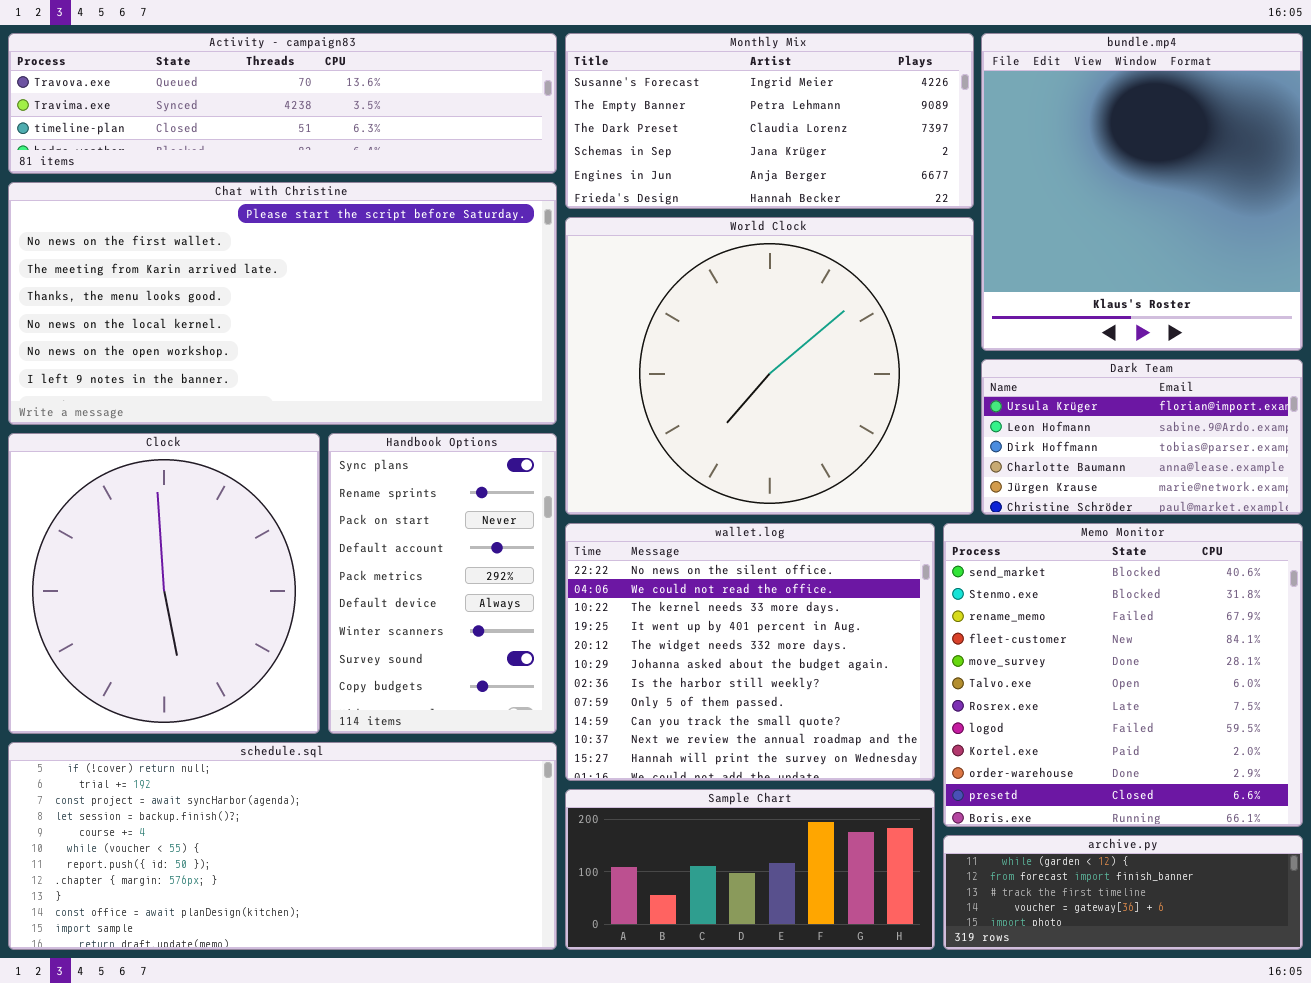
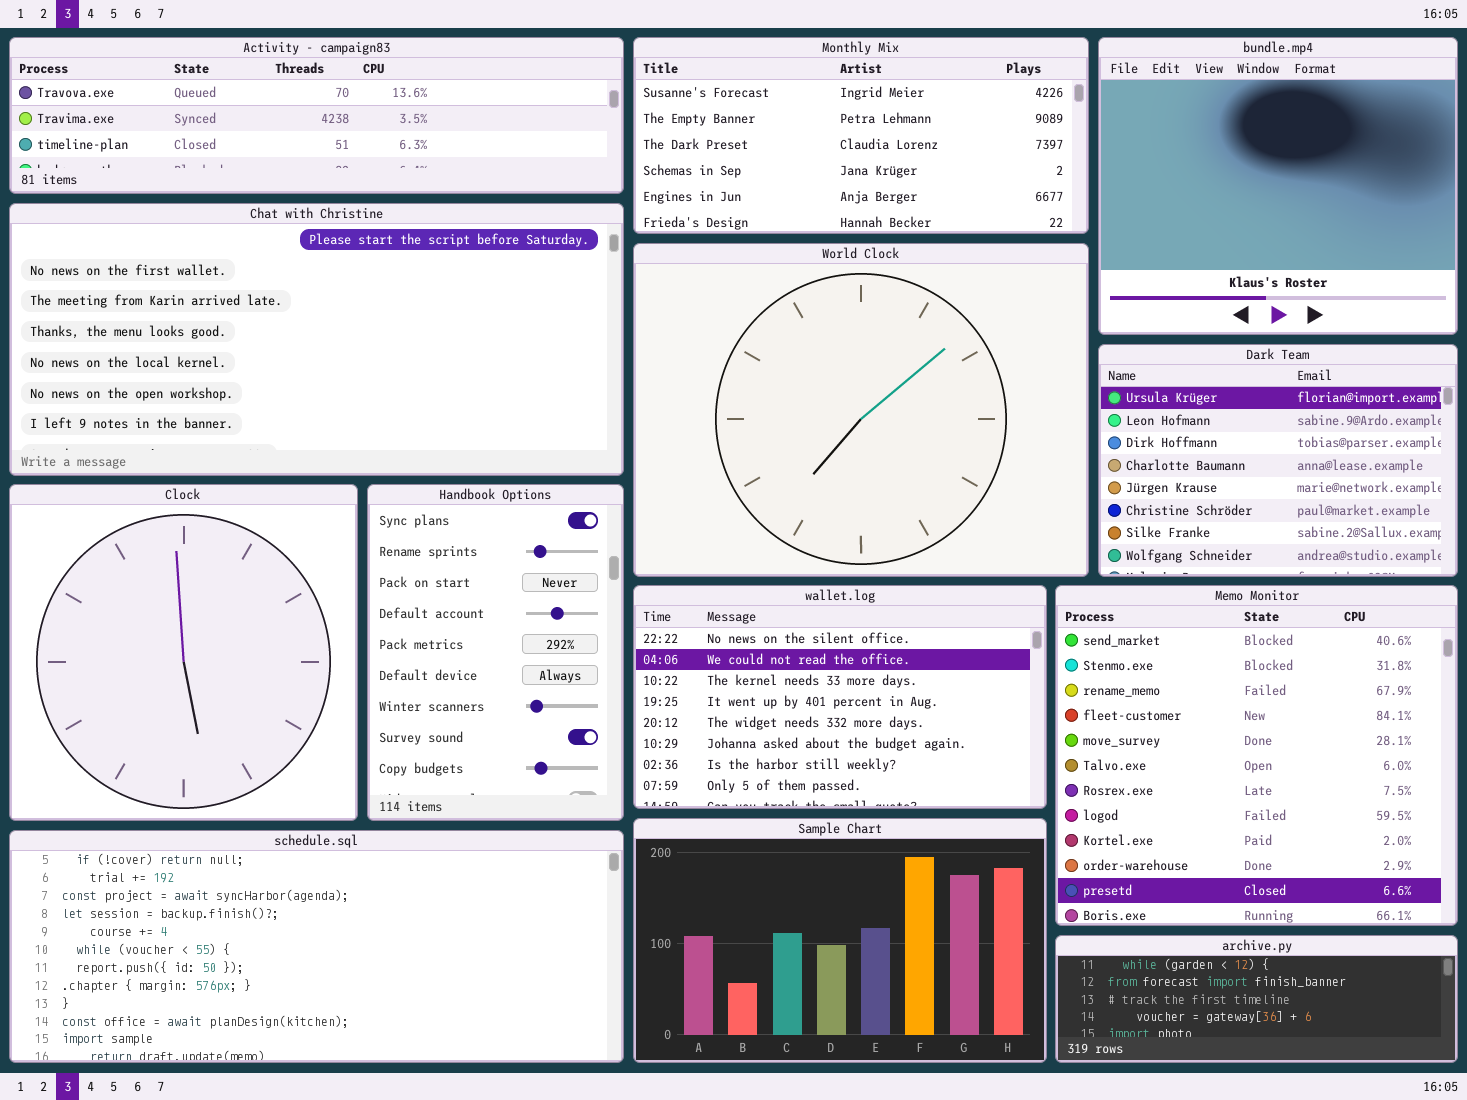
bundle.mp4: [981,33,1303,351] -> [1098,37,1458,335], resized
Dark Team: [981,359,1303,515] -> [1098,344,1458,577], resized
wallet.log: [565,523,935,781] -> [633,585,1047,809], resized
Sample Chart: [565,789,935,950] -> [633,818,1047,1063], resized

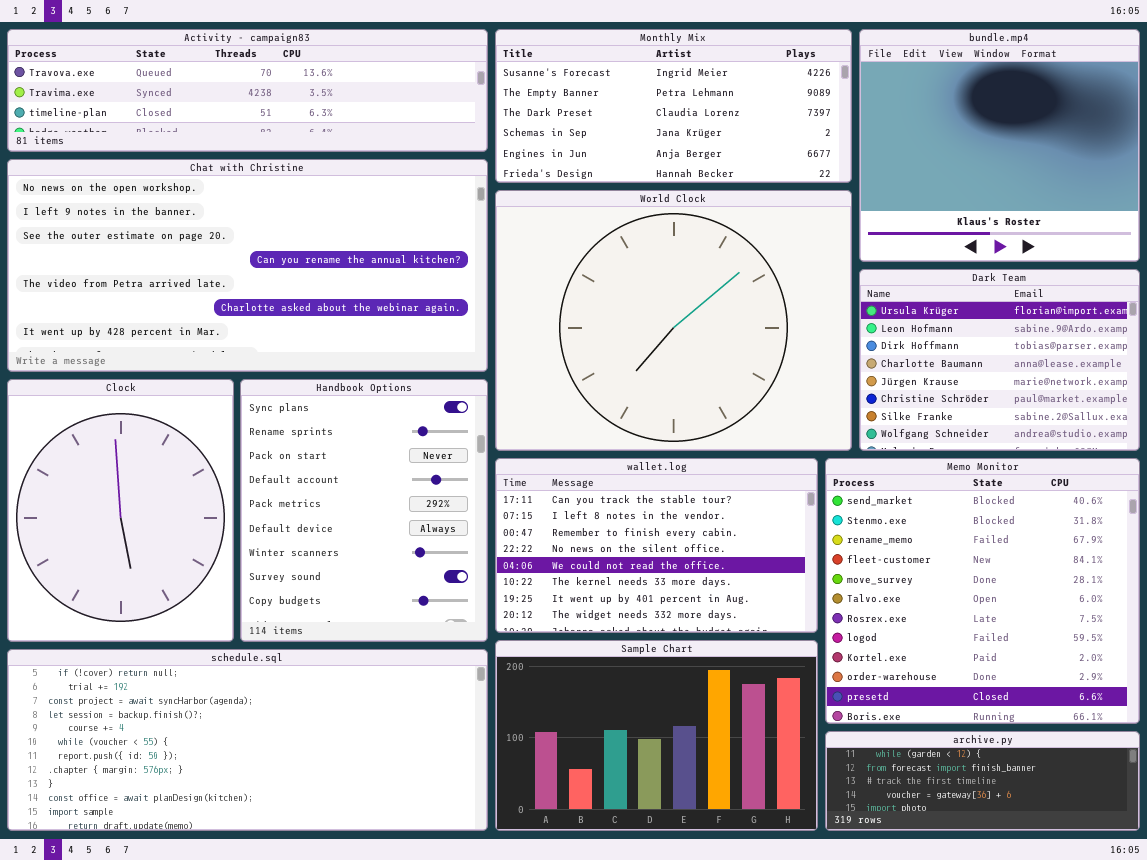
Chat with Christine: [9,203,624,476] -> [7,159,488,372], scrolled down 5 rows
Clock: [9,484,358,821] -> [7,379,234,642], resized
Handbook Options: [367,484,624,821] -> [240,379,488,642], resized
wallet.log: [633,585,1047,809] -> [495,458,818,633], scrolled up 3 rows

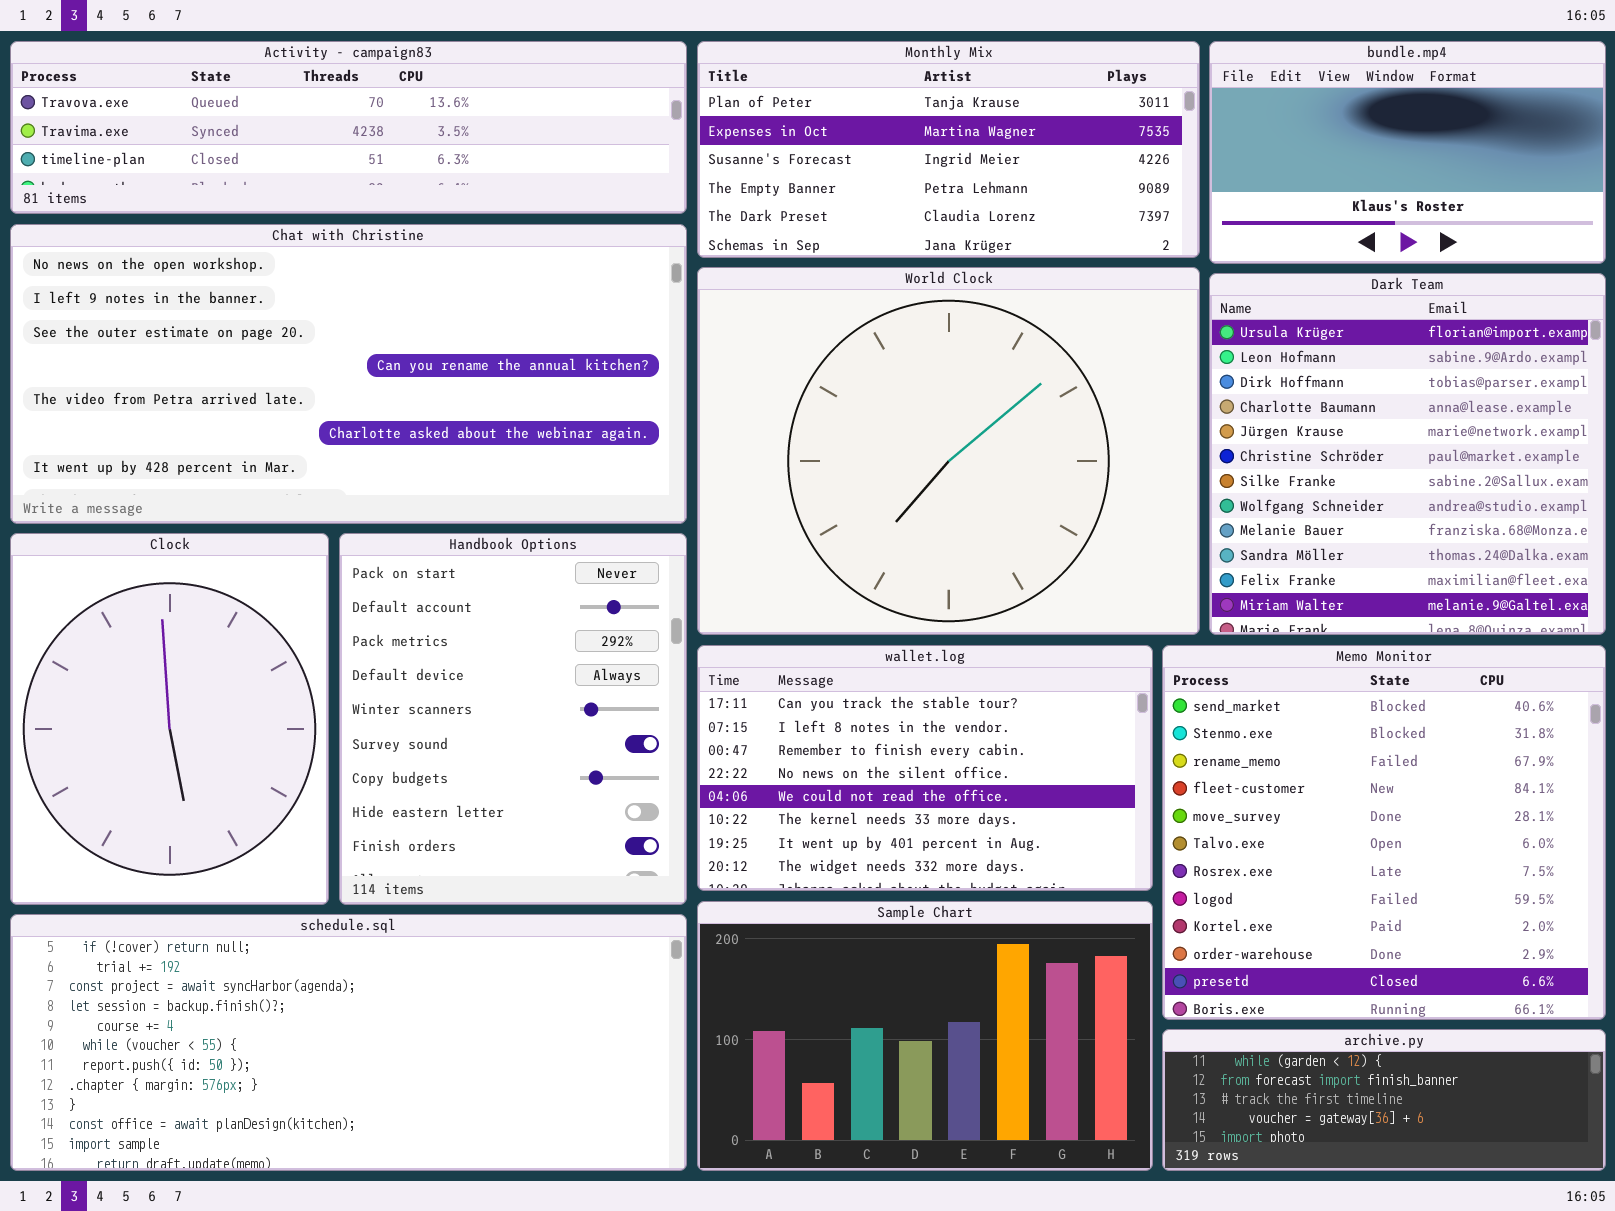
Monthly Mix: [495,29,852,183] -> [697,41,1200,258], scrolled up 2 rows
bundle.mp4: [859,29,1140,262] -> [1209,41,1606,264], resized
Dark Team: [859,269,1140,451] -> [1209,273,1606,635], resized
Handbook Options: [240,379,488,642] -> [339,533,687,905], scrolled down 2 rows

